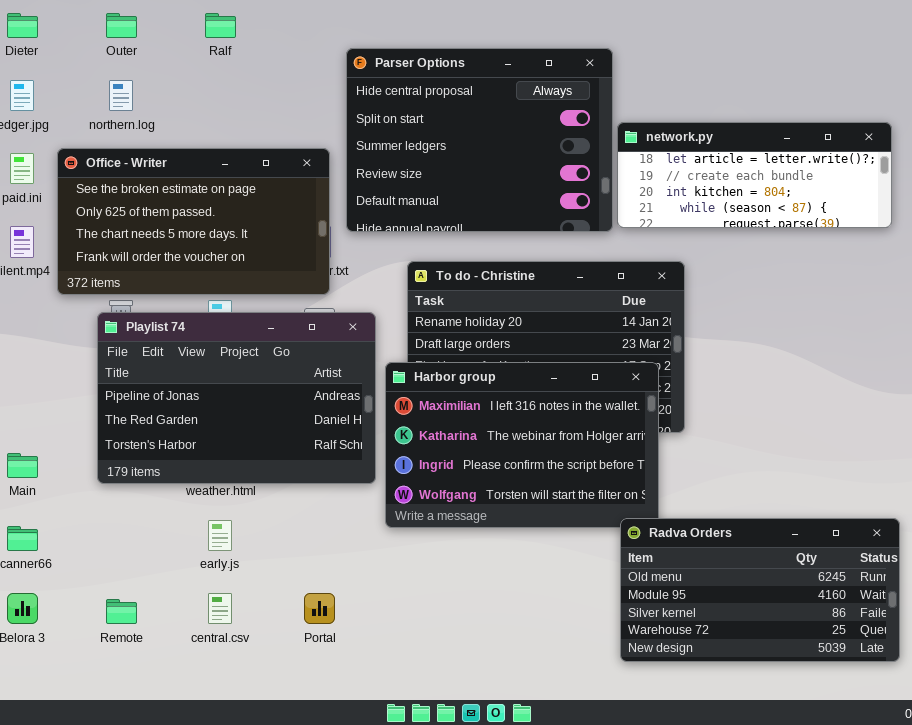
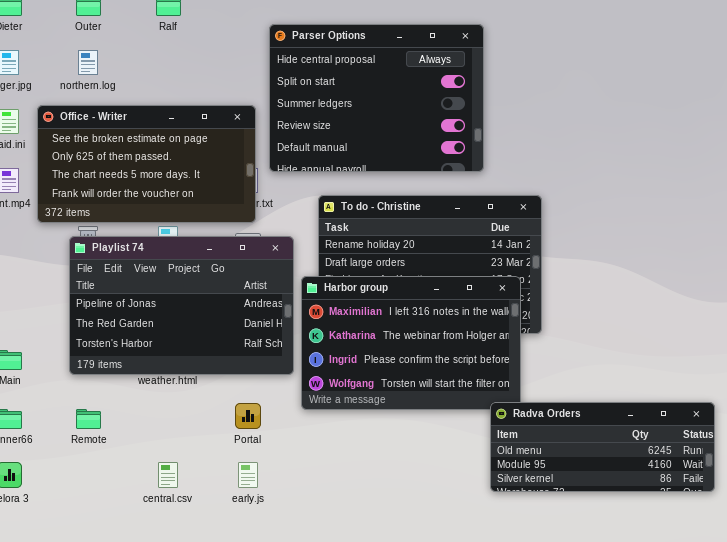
network.py: [617,122,892,228] -> none, closed
Radva Orders: [620,518,900,662] -> [490,402,715,492], resized
early.js: [208,520,232,551] -> [238,462,258,488], moved
Portal: [304,593,335,624] -> [235,403,261,429], moved
Remote: [106,599,137,624] -> [76,409,101,429], moved

